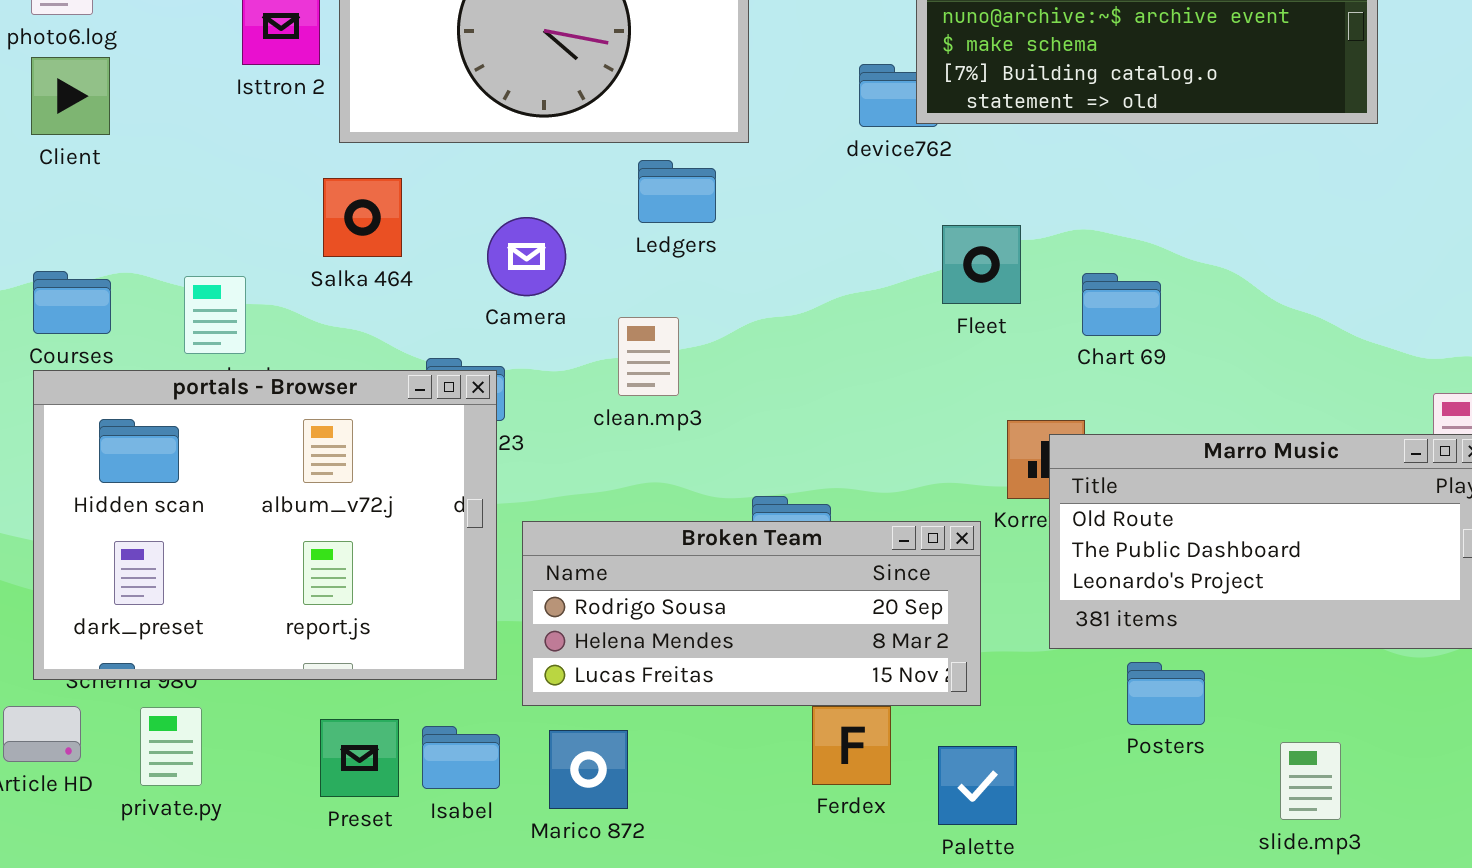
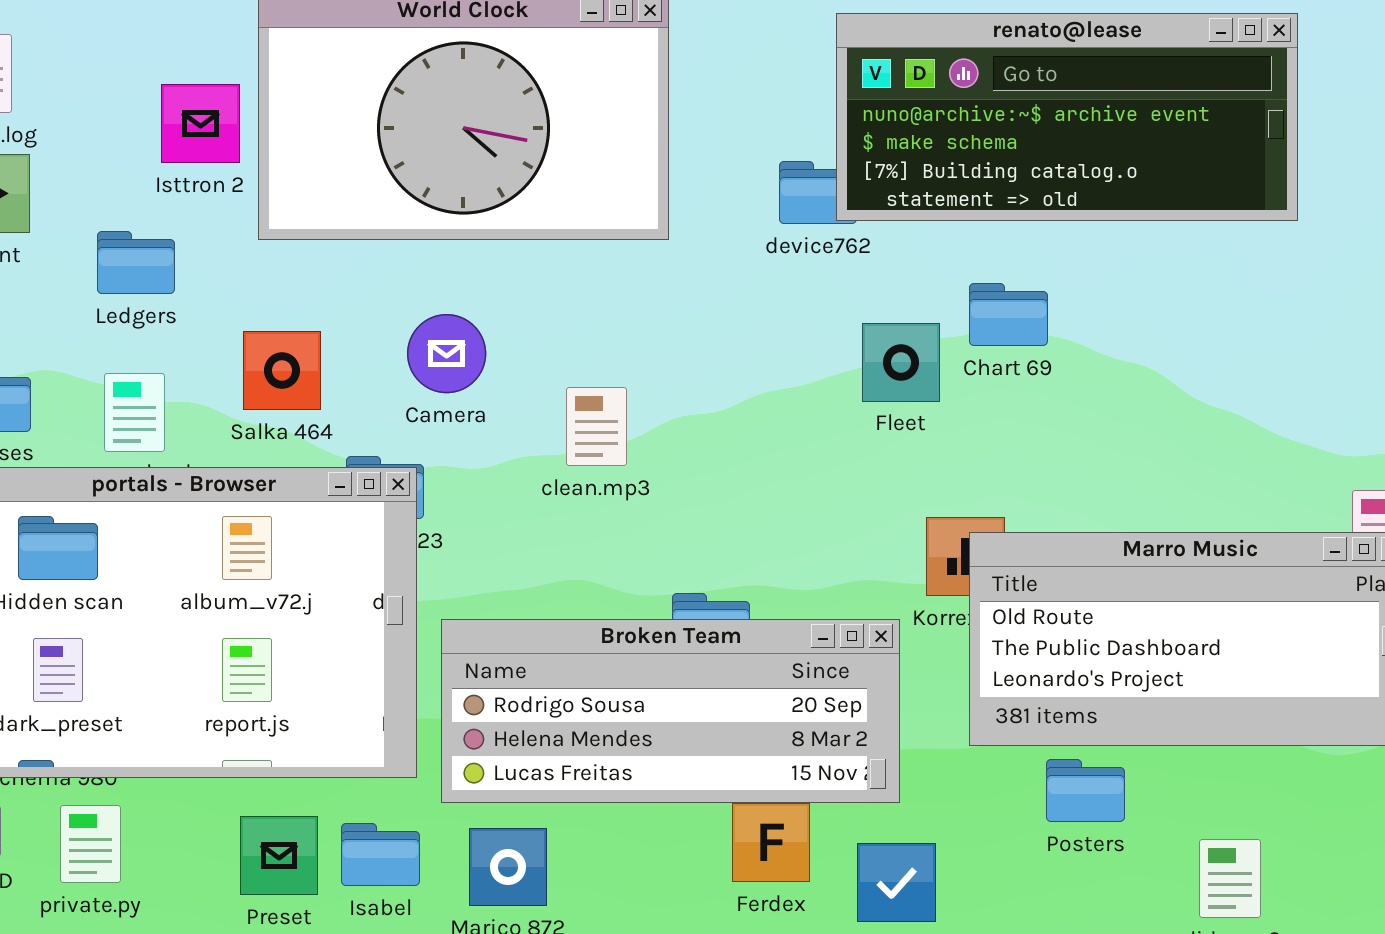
Ledgers: [638,160,716,223] -> [97,231,175,294], moved
Salka 464: [323,178,402,257] -> [243,331,321,410], moved
Chart 69: [1082,273,1161,336] -> [969,283,1048,346], moved
clean.mp3: [618,317,679,396] -> [566,387,627,466], moved

